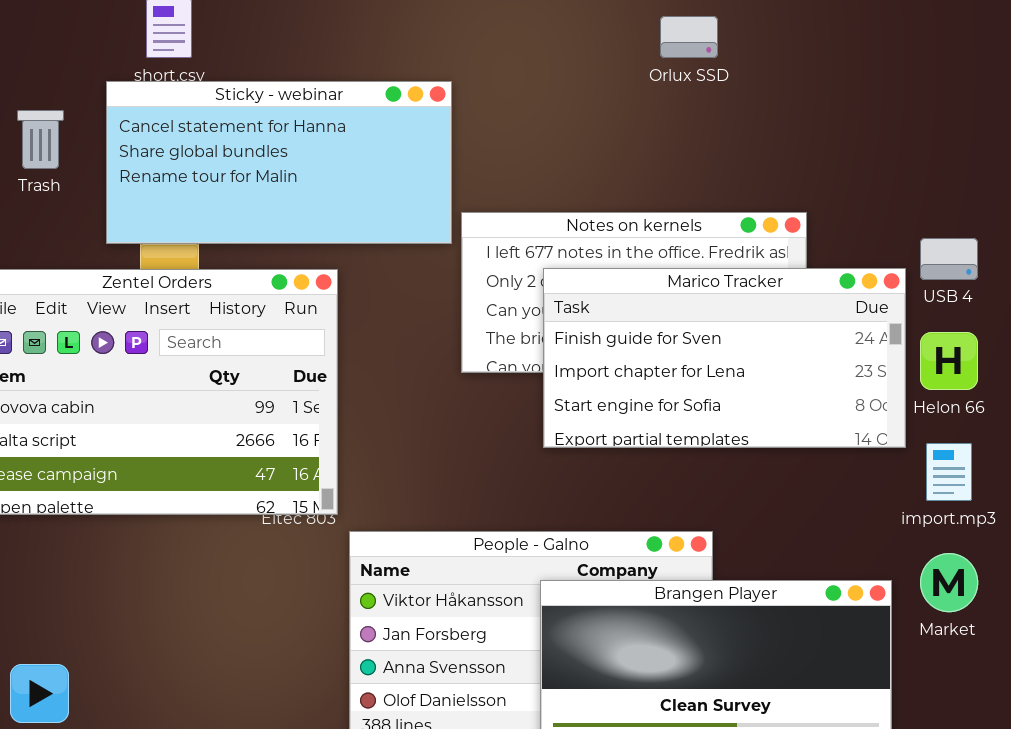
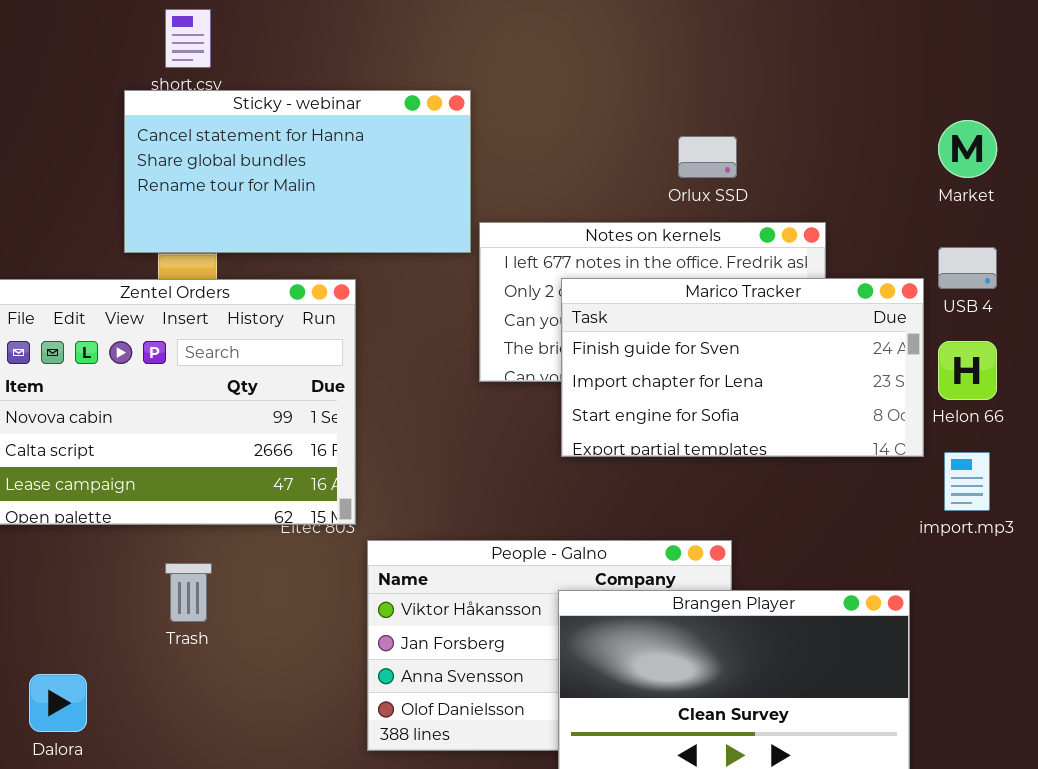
Orlux SSD: [660,16,718,58] -> [678,136,737,178], moved
Trash: [17,110,64,169] -> [165,563,212,622], moved
Market: [920,553,978,612] -> [938,120,997,178], moved

